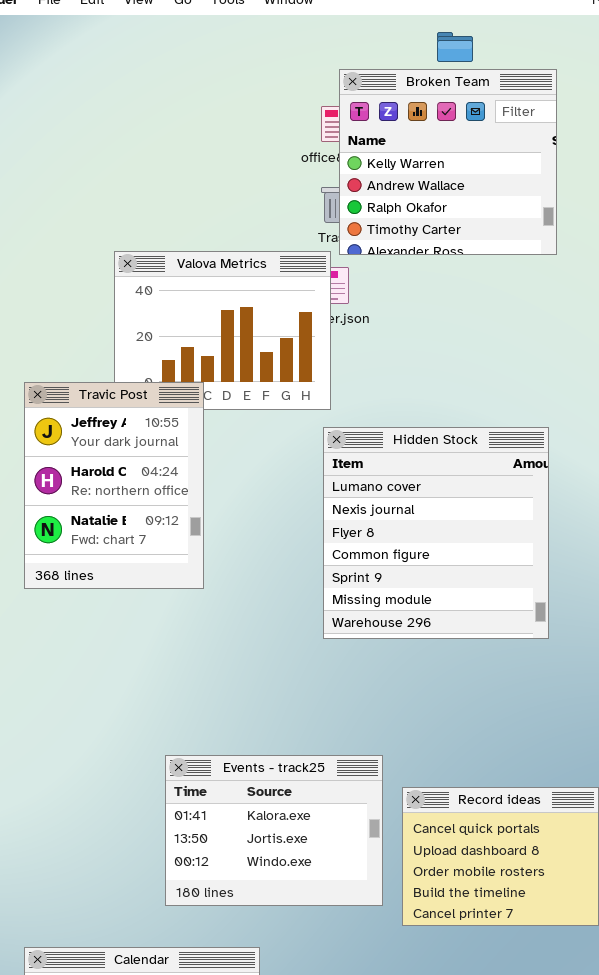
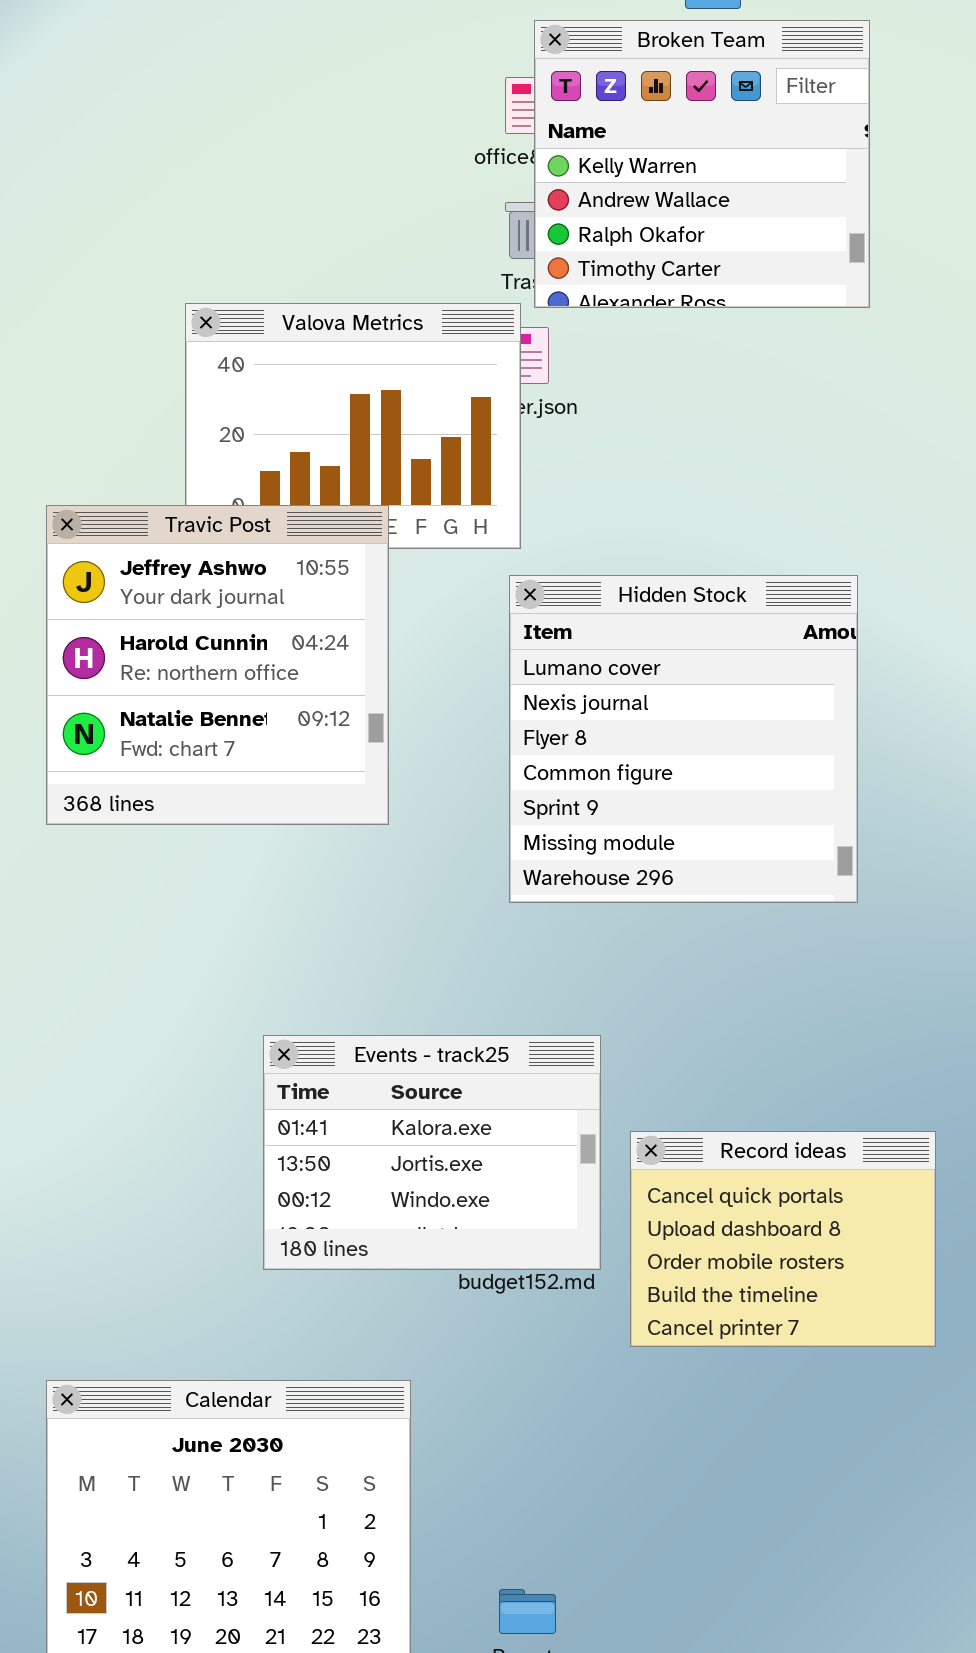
Travic Post: [24,382,204,589] -> [46,505,389,825], resized
Events - track25: [165,755,383,906] -> [263,1035,601,1270], moved

